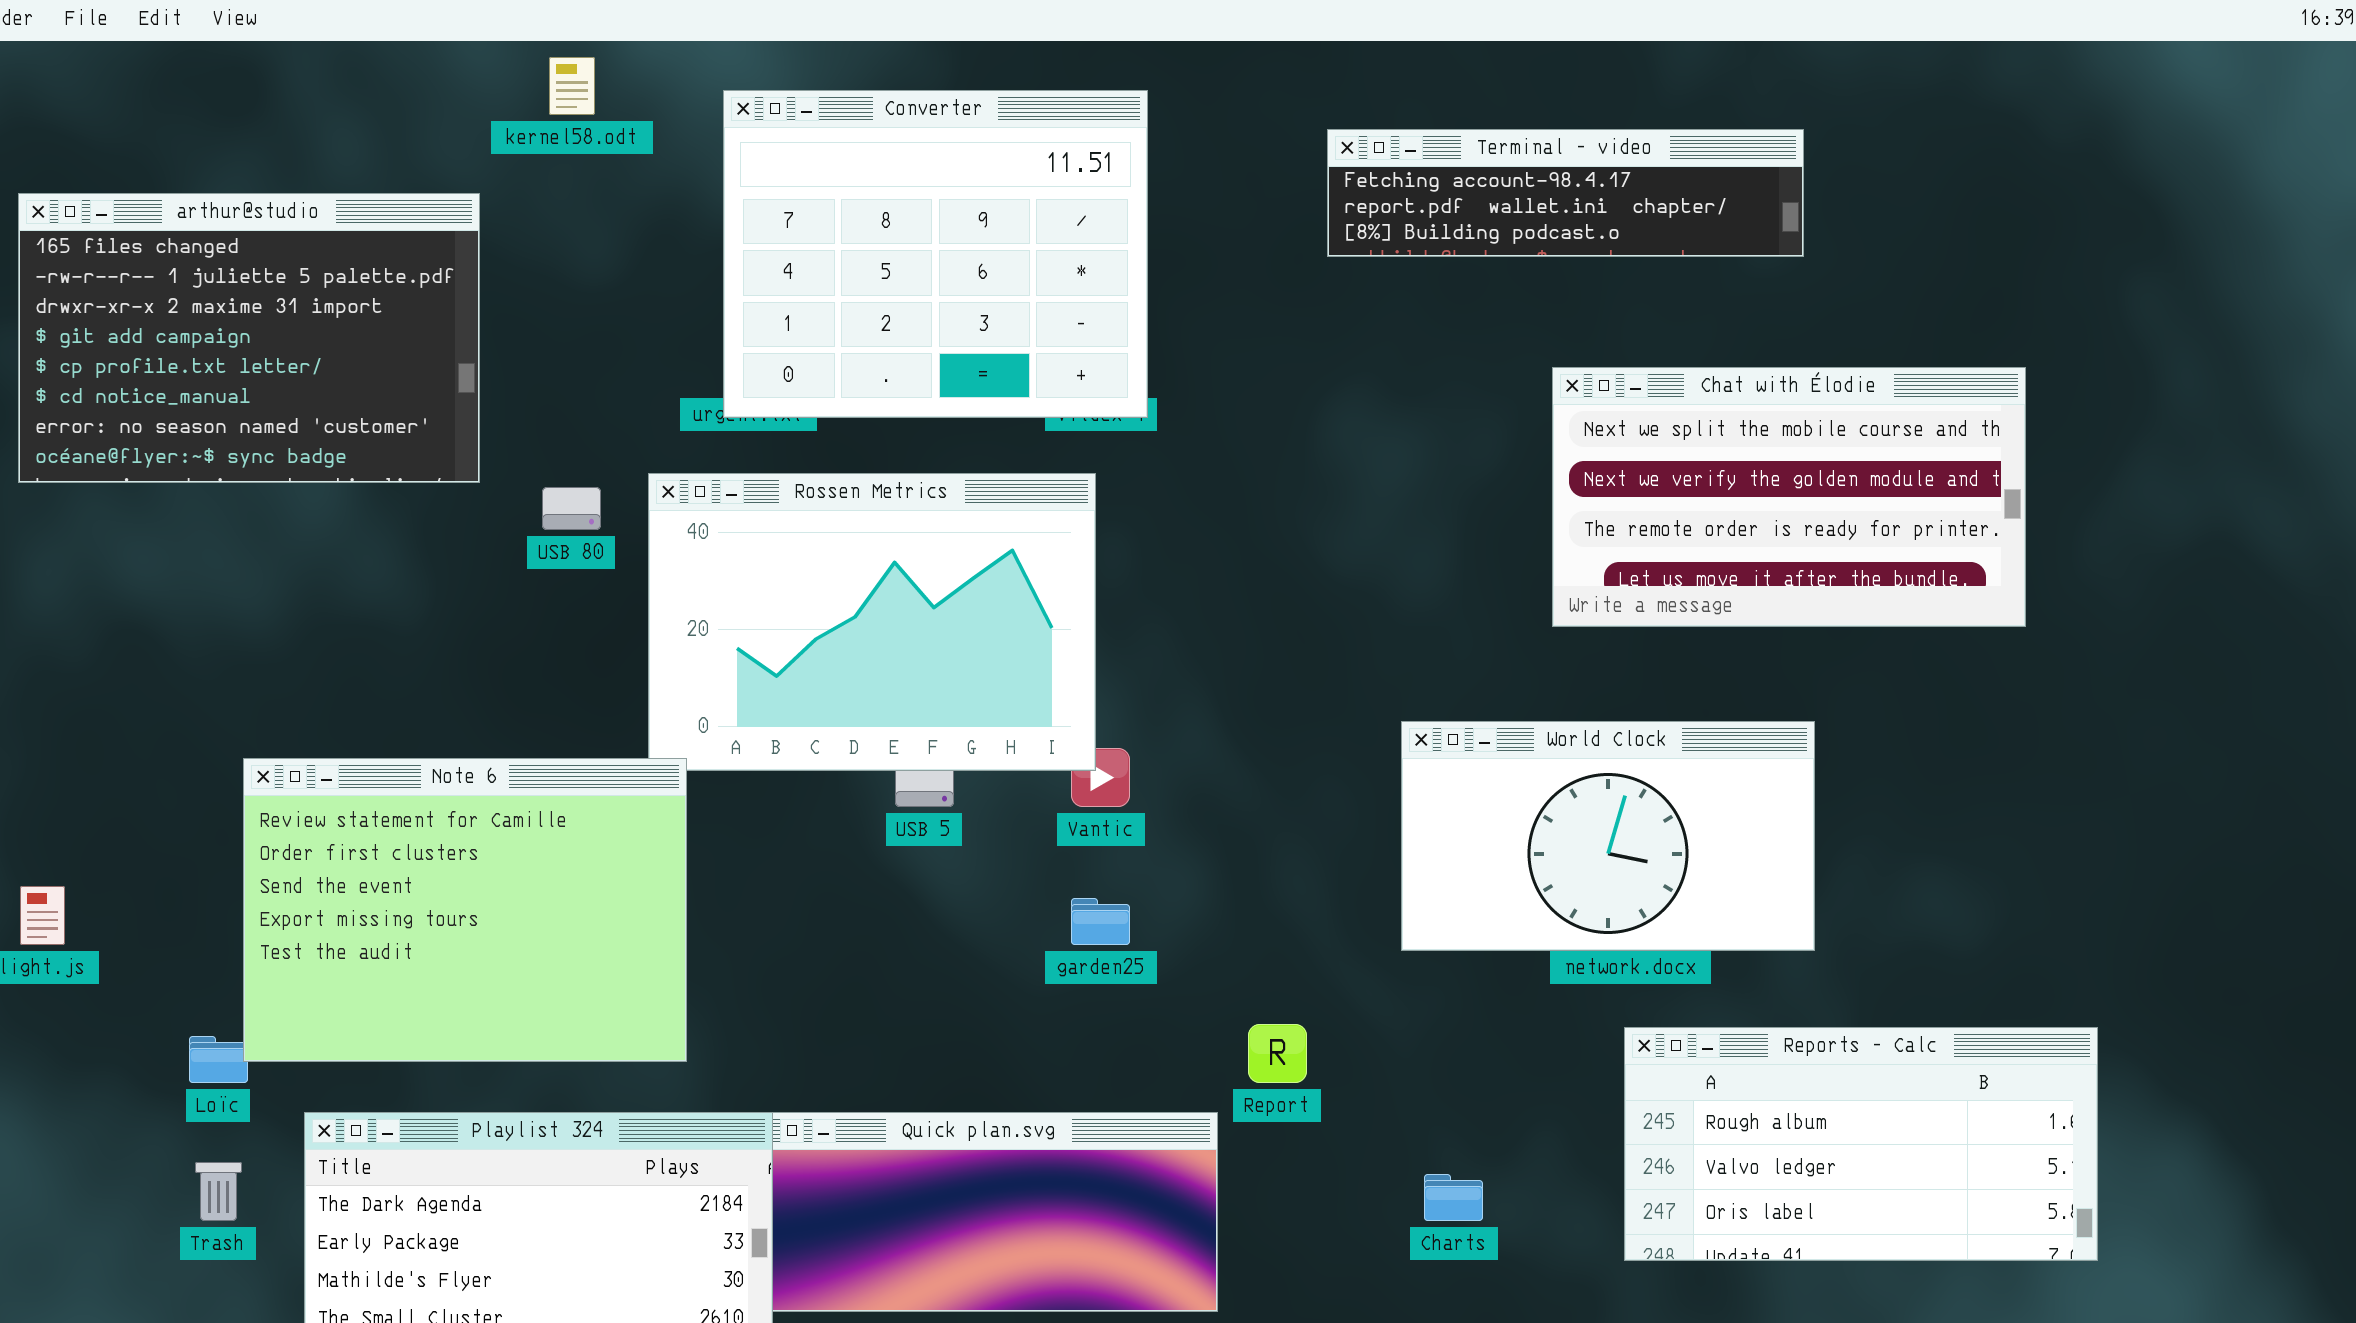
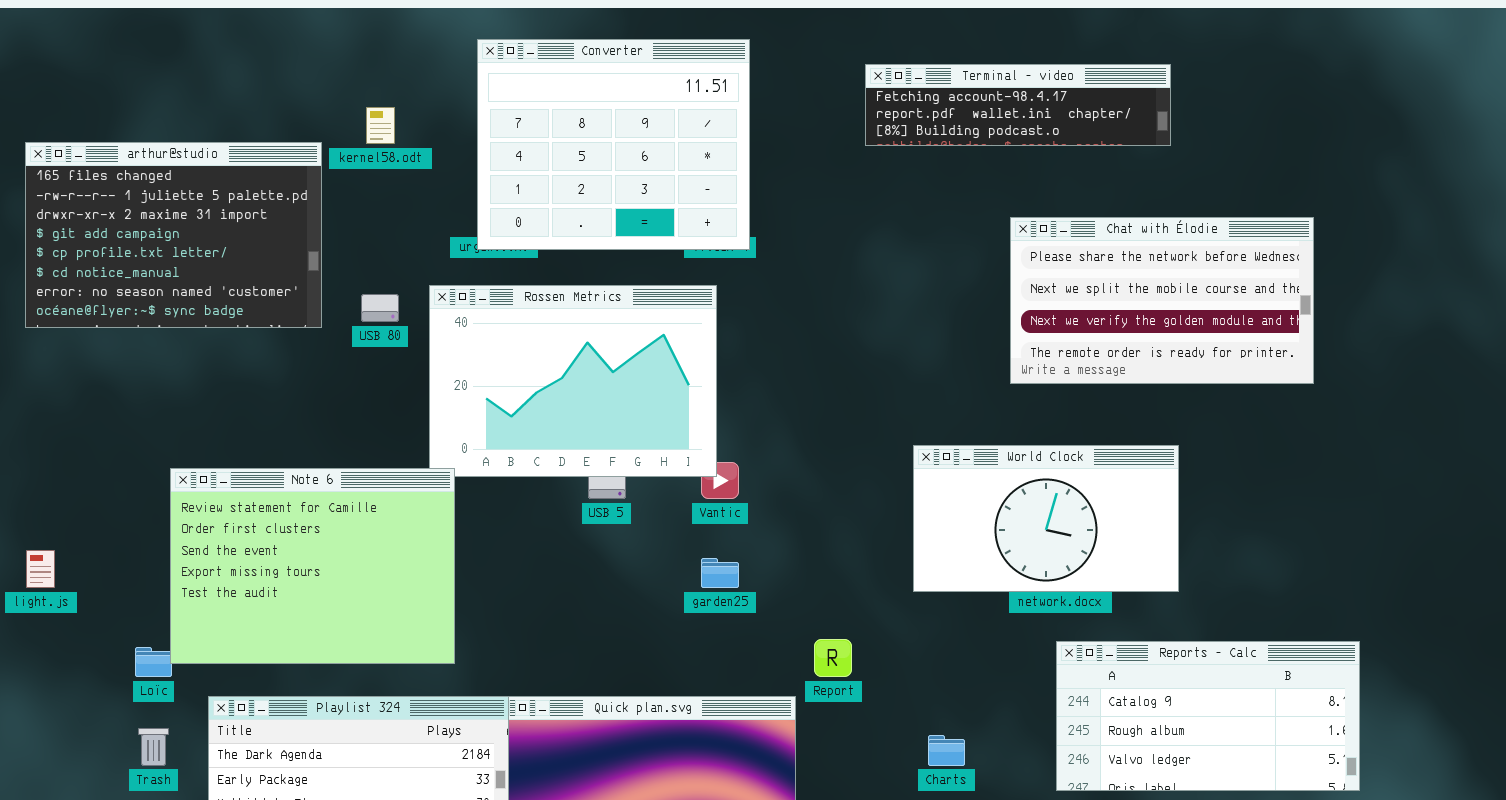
kernel58.odt: [549,57,595,115] -> [366,107,395,144], moved
arthur@studio: [18,193,480,483] -> [25,142,322,328], moved
Chat with Élodie: [1552,367,2026,627] -> [1010,217,1314,384], scrolled up 1 row
Reports - Calc: [1624,1027,2098,1261] -> [1056,641,1360,791], scrolled up 1 row

